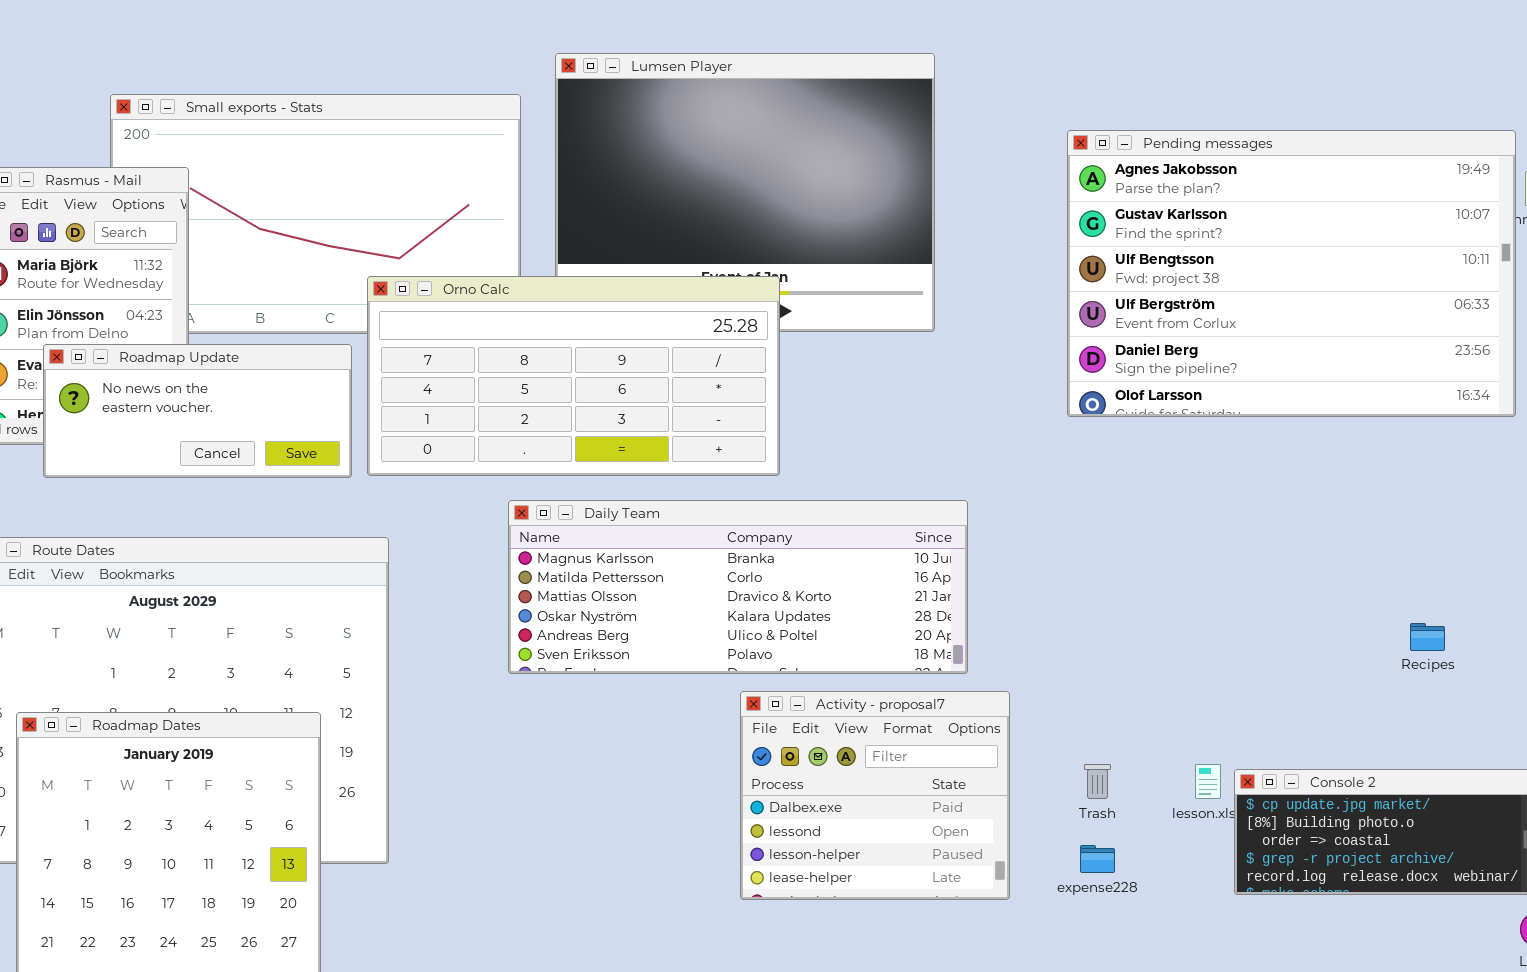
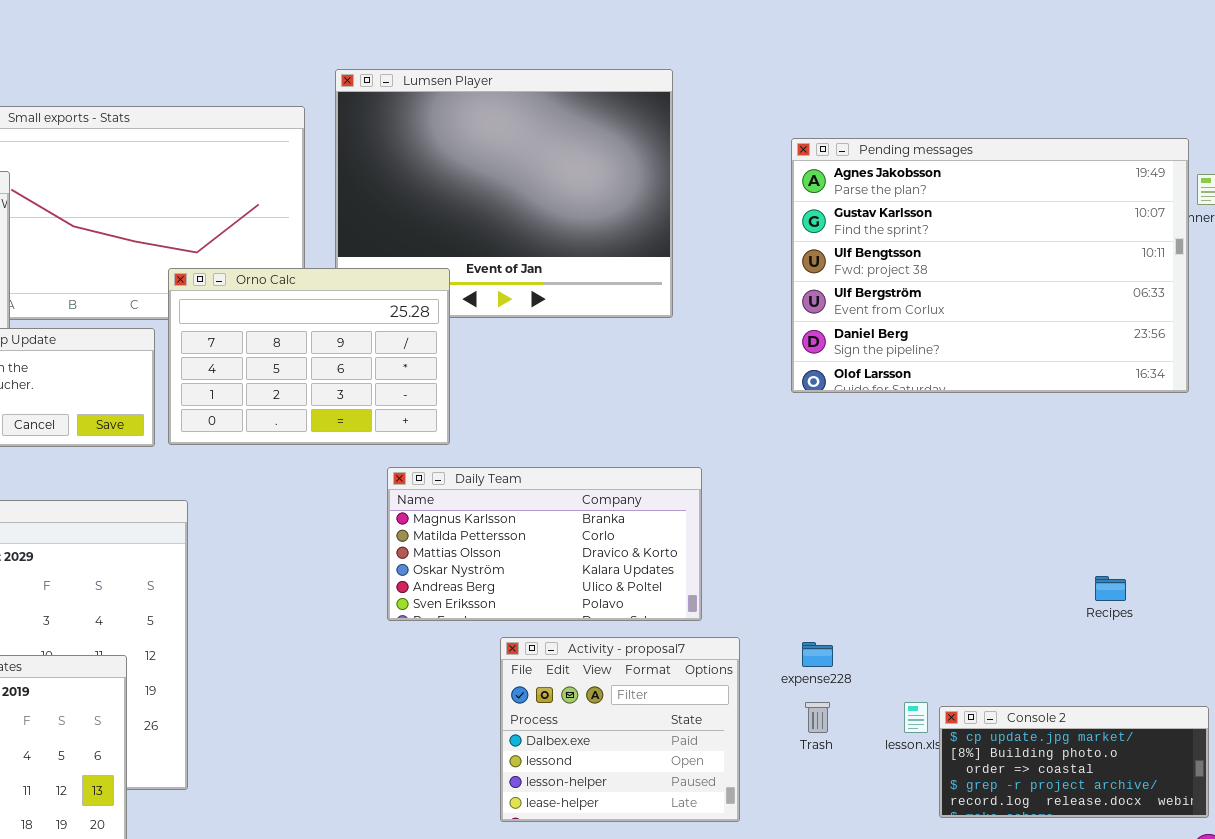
Orno Calc: [367,276,780,476] -> [168,268,450,445], resized
Daily Team: [508,500,968,674] -> [387,467,702,621], resized
expense228: [1080,845,1115,873] -> [802,642,833,667], moved

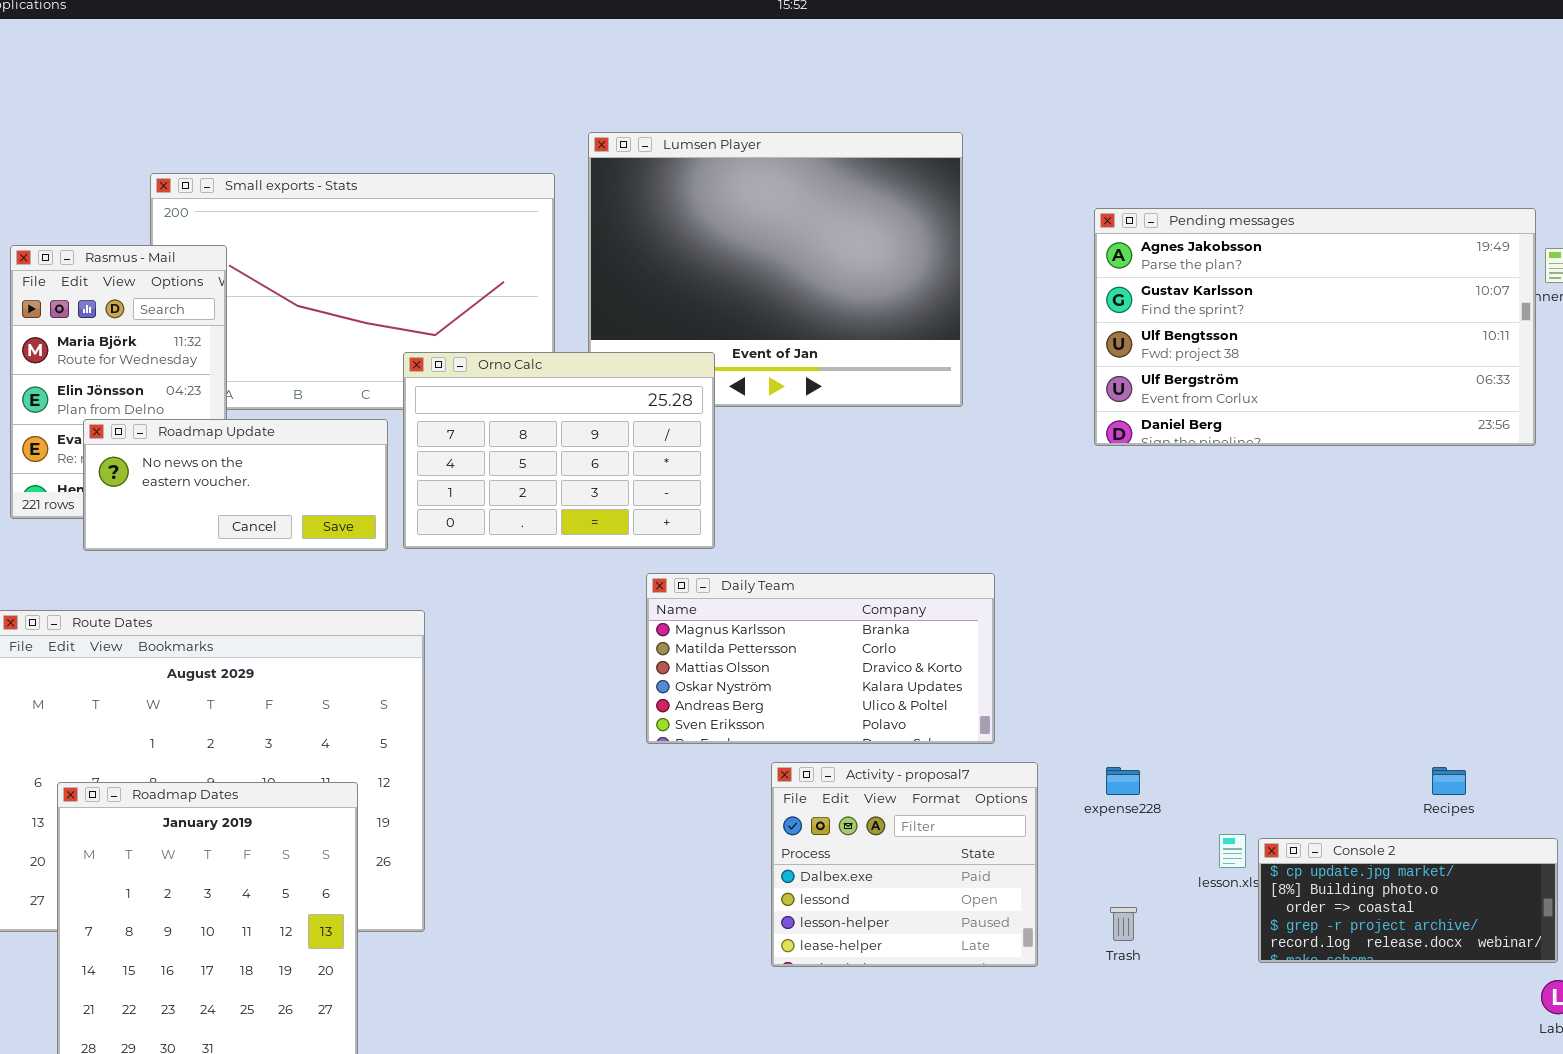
Pending messages: [791,138,1189,393] -> [1094,208,1536,446], resized
Recipes: [1095,576,1126,601] -> [1432,767,1466,795], moved
Trash: [805,702,830,733] -> [1110,907,1137,941], moved

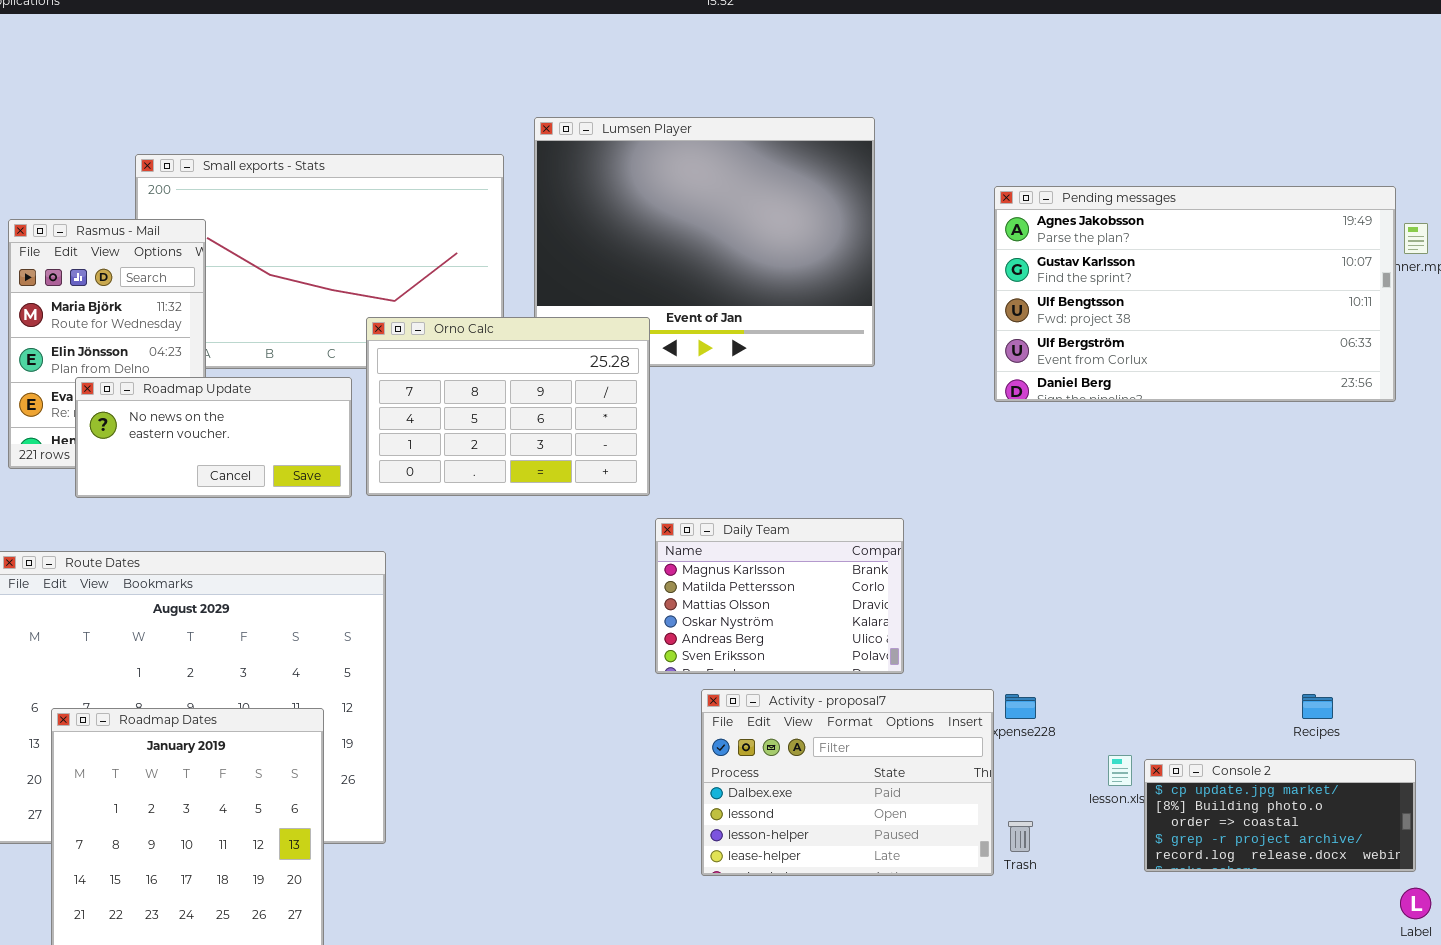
Daily Team: [646,573,995,744] -> [655,518,904,674], resized
Activity - proposal7: [771,762,1038,967] -> [701,689,994,876], resized

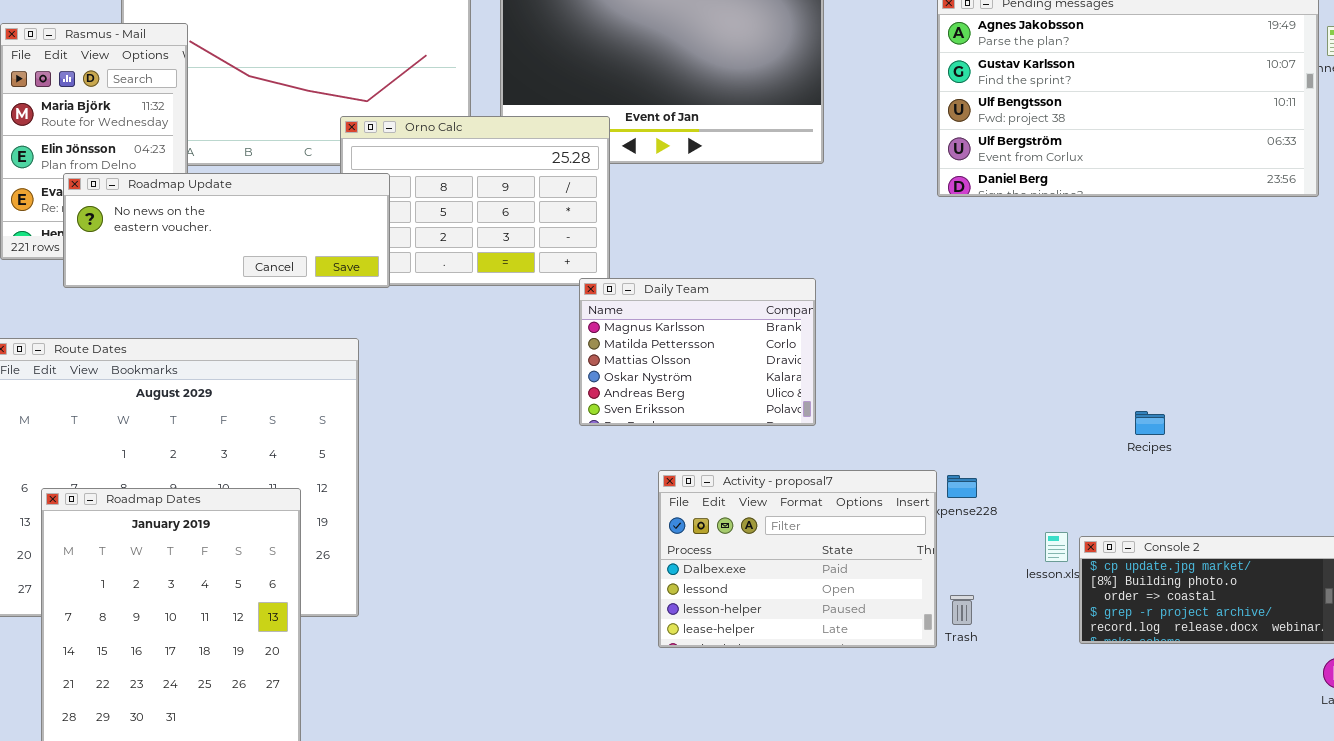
Roadmap Update: [75,377,352,498] -> [63,173,390,288], resized
Daily Team: [655,518,904,674] -> [579,278,816,426], moved
Recipes: [1302,694,1333,719] -> [1135,411,1165,435], moved

